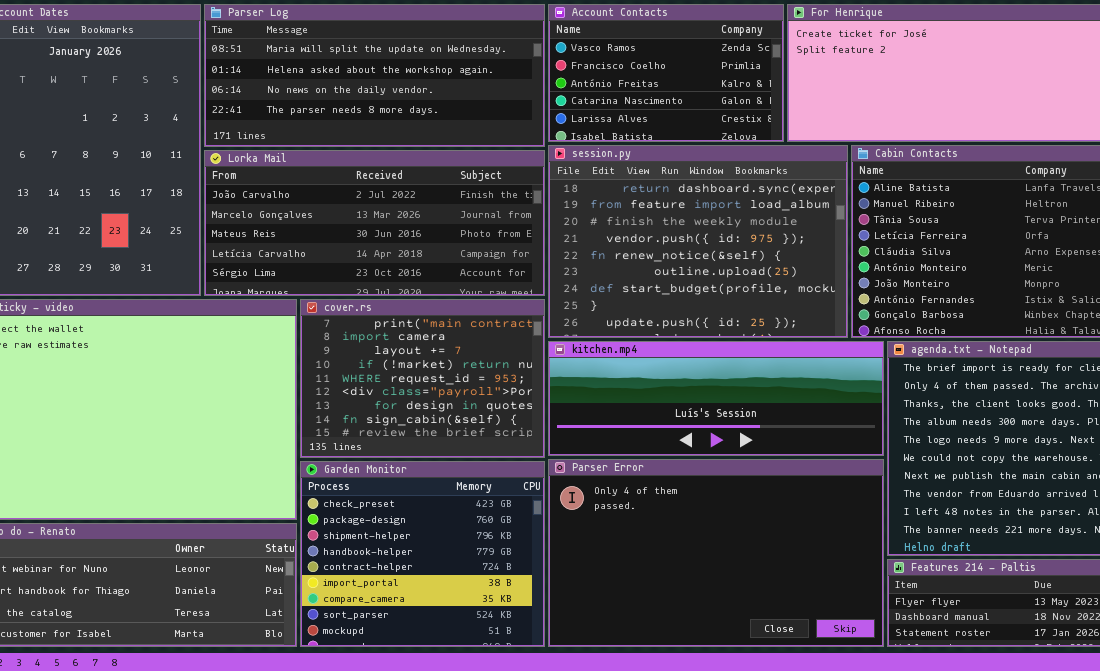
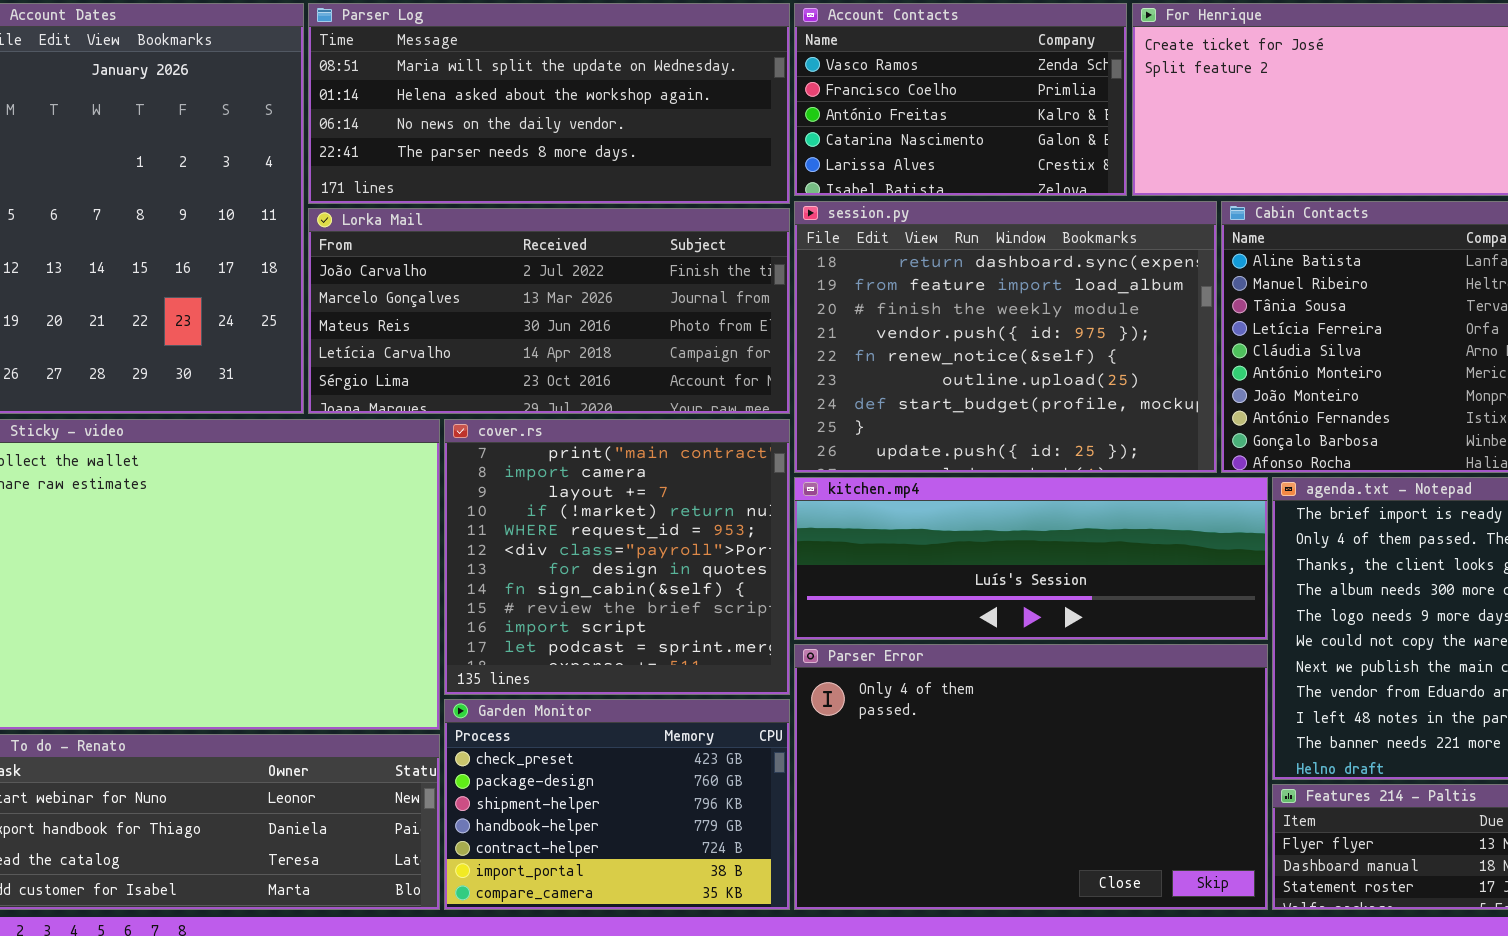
cover.rs: [300,299,545,458] -> [444,419,790,695], resized
Garden Monitor: [300,461,545,647] -> [444,699,790,910], resized

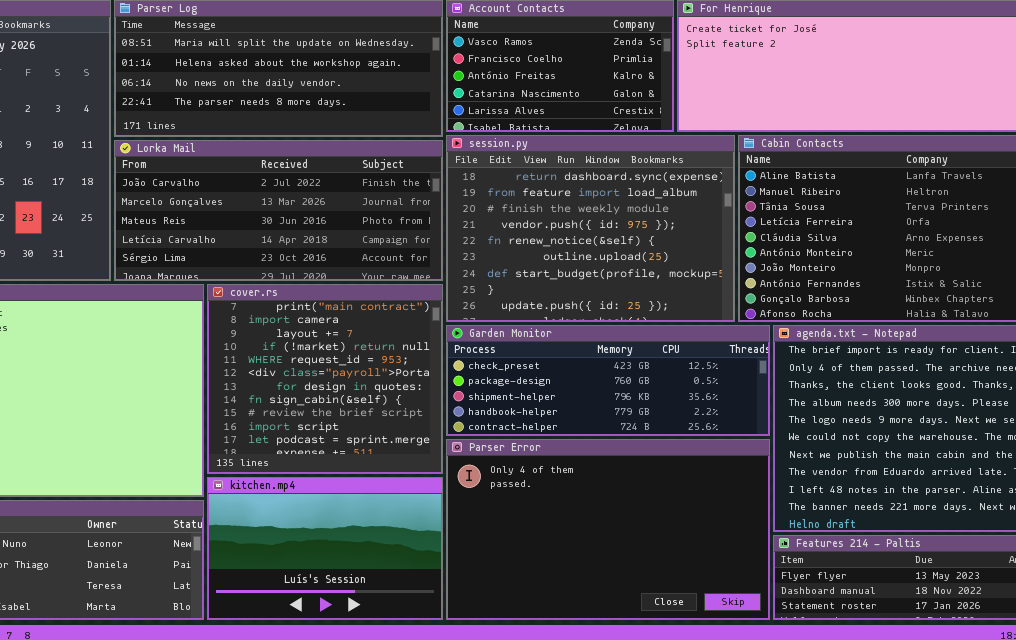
kitchen.mp4: [794,477,1268,640] -> [207,477,443,620], moved, resized
Garden Monitor: [444,699,790,910] -> [446,325,770,436], moved, resized

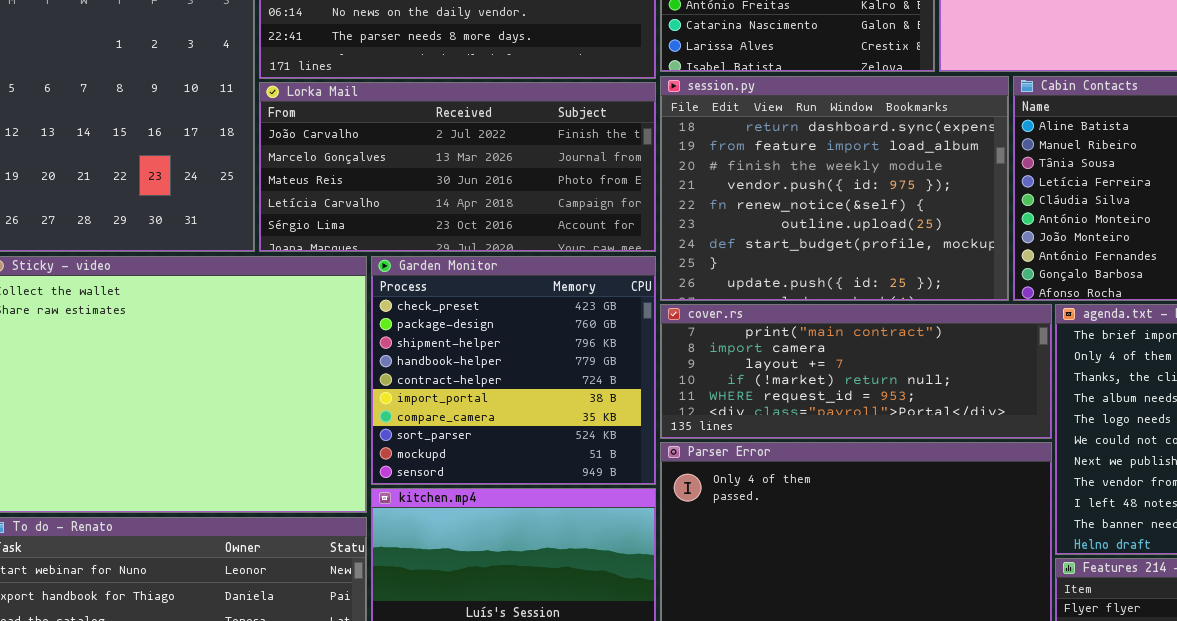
cover.rs: [207,284,443,474] -> [660,304,1052,439], moved, resized
Garden Monitor: [446,325,770,436] -> [371,256,656,485], moved, resized

